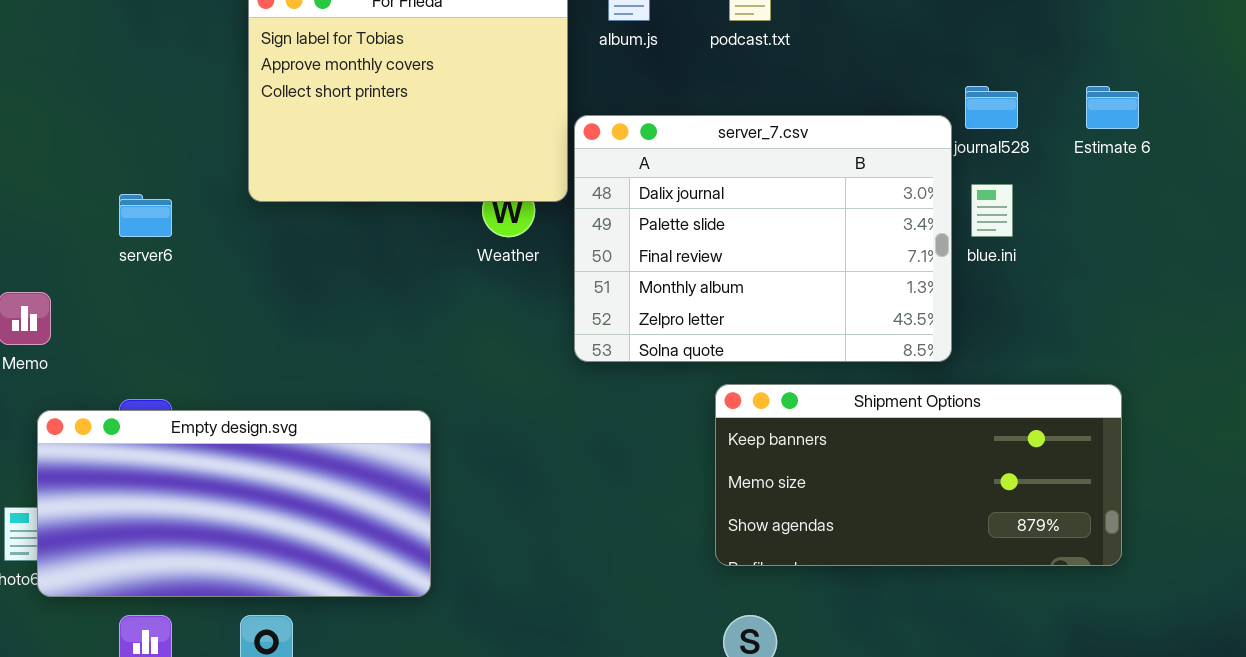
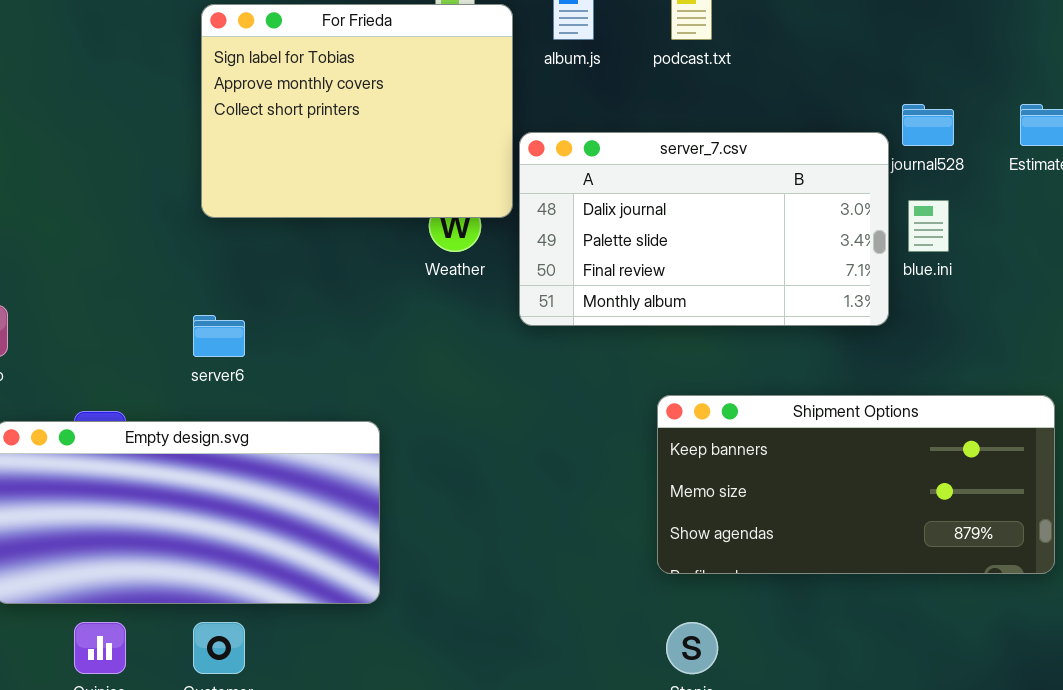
server_7.csv: [574,115,952,362] -> [519,132,889,326], resized
server6: [119,194,172,237] -> [193,315,245,357], moved

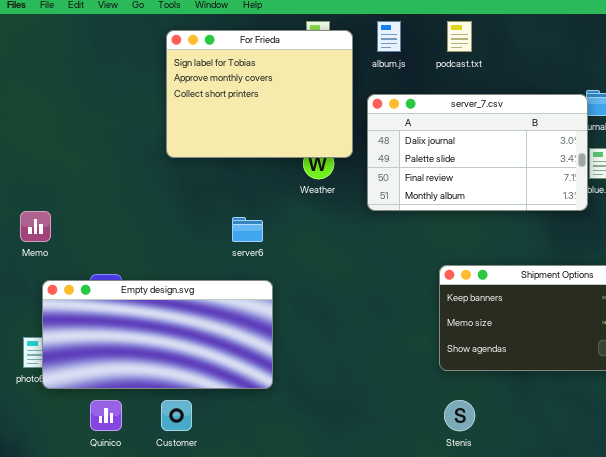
server_7.csv: [519,132,889,326] -> [367,94,588,211], moved
server6: [193,315,245,357] -> [232,217,263,242], moved

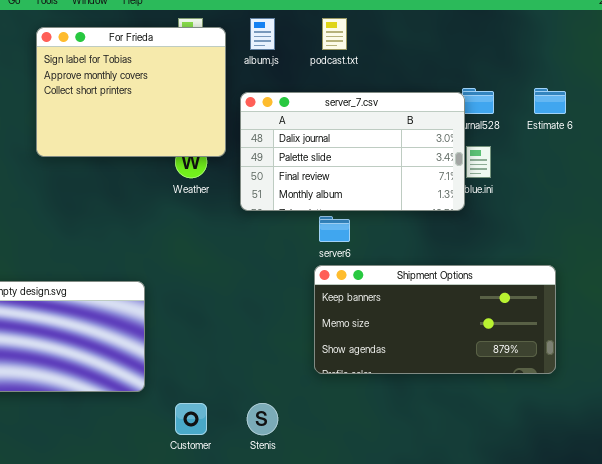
server6: [232,217,263,242] -> [319,216,350,242], moved
Customer: [161,400,192,431] -> [175,403,207,435], moved
Stenis: [444,400,475,431] -> [247,403,278,435], moved

